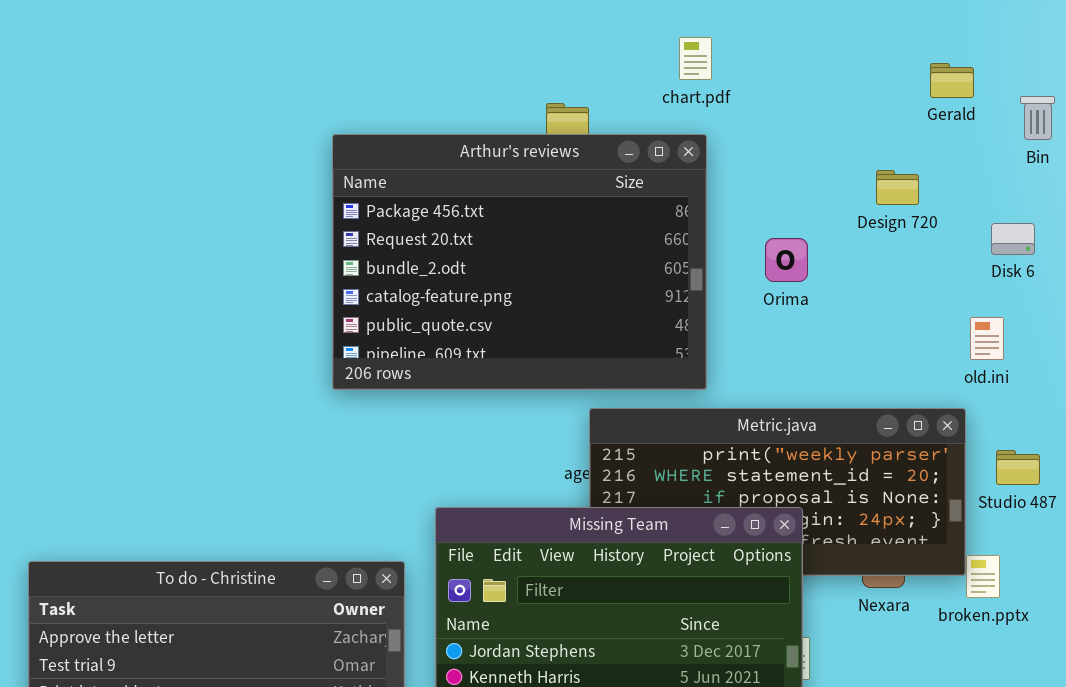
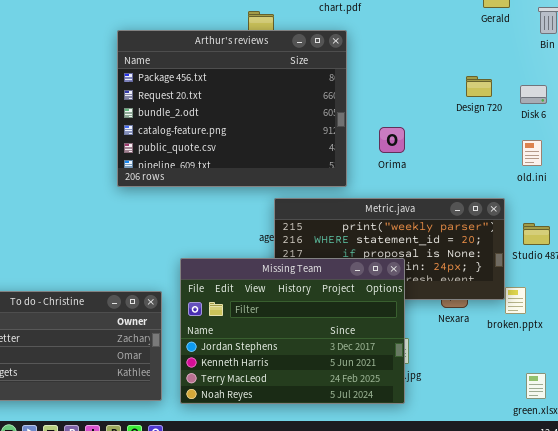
Design 720: [876,170,919,205] -> [466,76,492,97], moved
Orima: [765,238,808,282] -> [379,127,405,153], moved
old.ini: [970,317,1004,360] -> [522,140,542,166], moved

